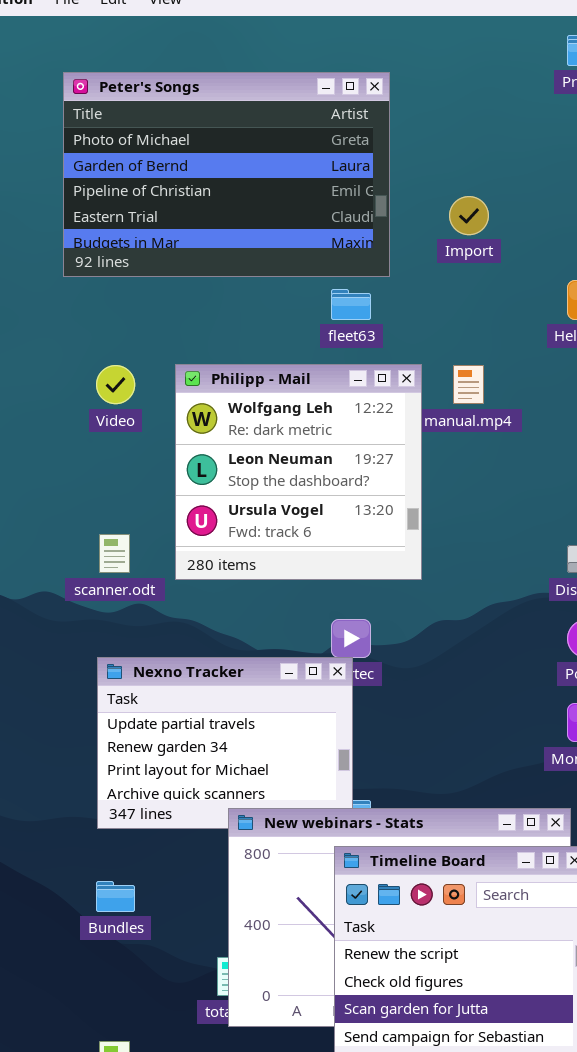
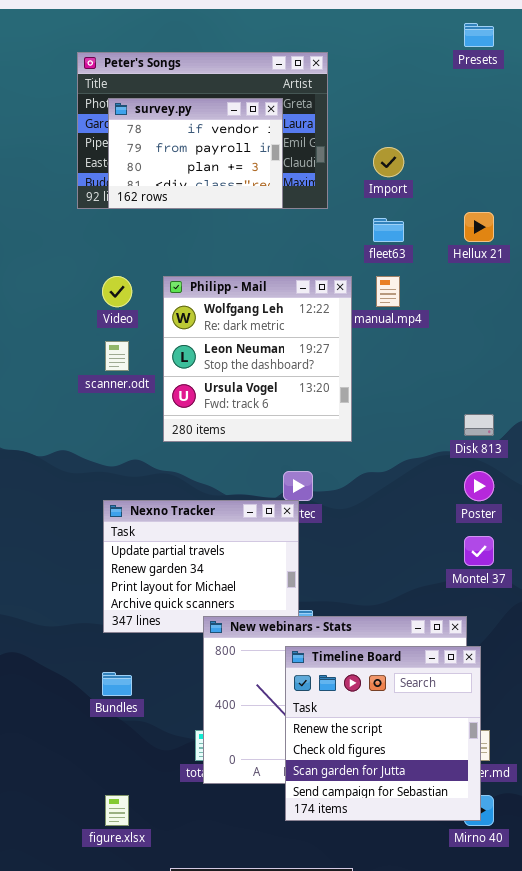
survey.py: none -> [108,98,283,209], opened
fleet63: [331,289,371,320] -> [373,218,404,242], moved
scanner.odt: [99,534,130,573] -> [105,341,129,371], moved

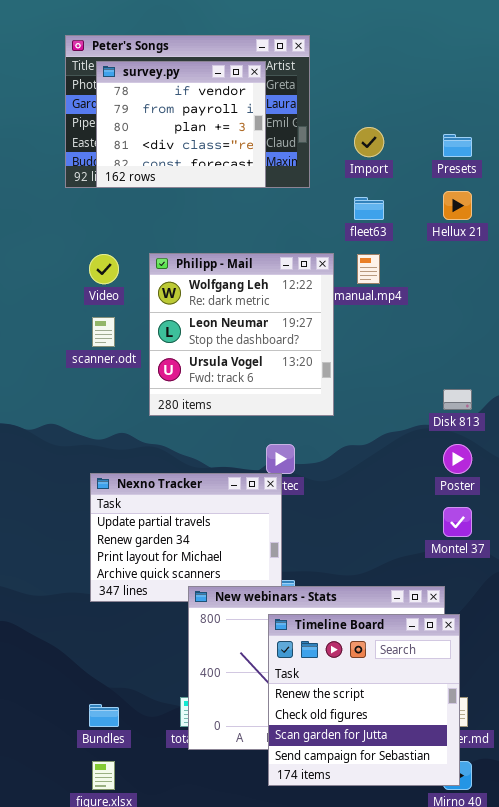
Presets: [464,23,494,47] -> [443,134,472,157], moved
survey.py: [108,98,283,209] -> [96,61,266,188], resized
Bundles: [102,672,132,696] -> [89,704,119,727], moved

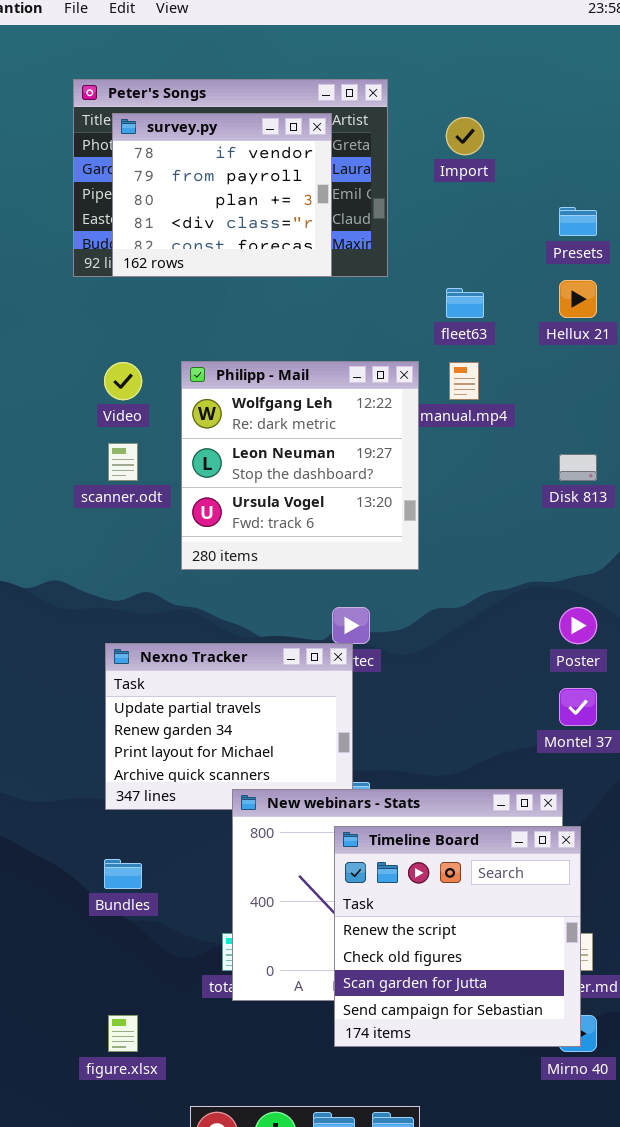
Import: [354,127,384,157] -> [446,117,484,155], moved
Disk 813: [443,389,472,410] -> [559,454,597,481], moved
Bundles: [89,704,119,727] -> [104,859,142,889], moved

